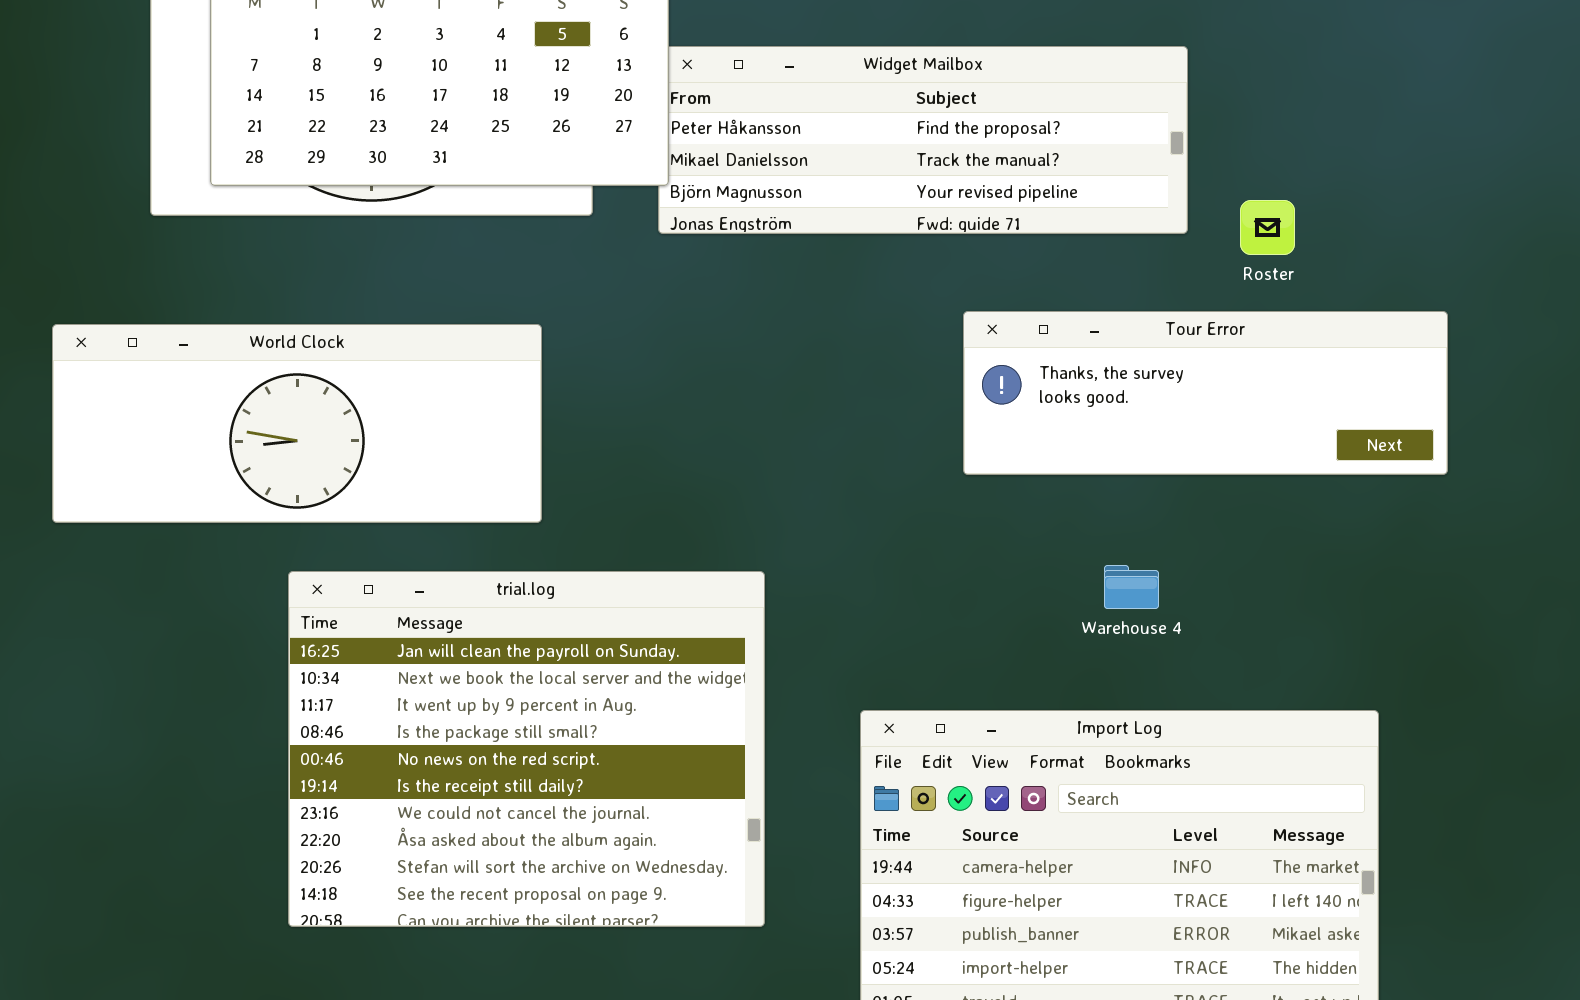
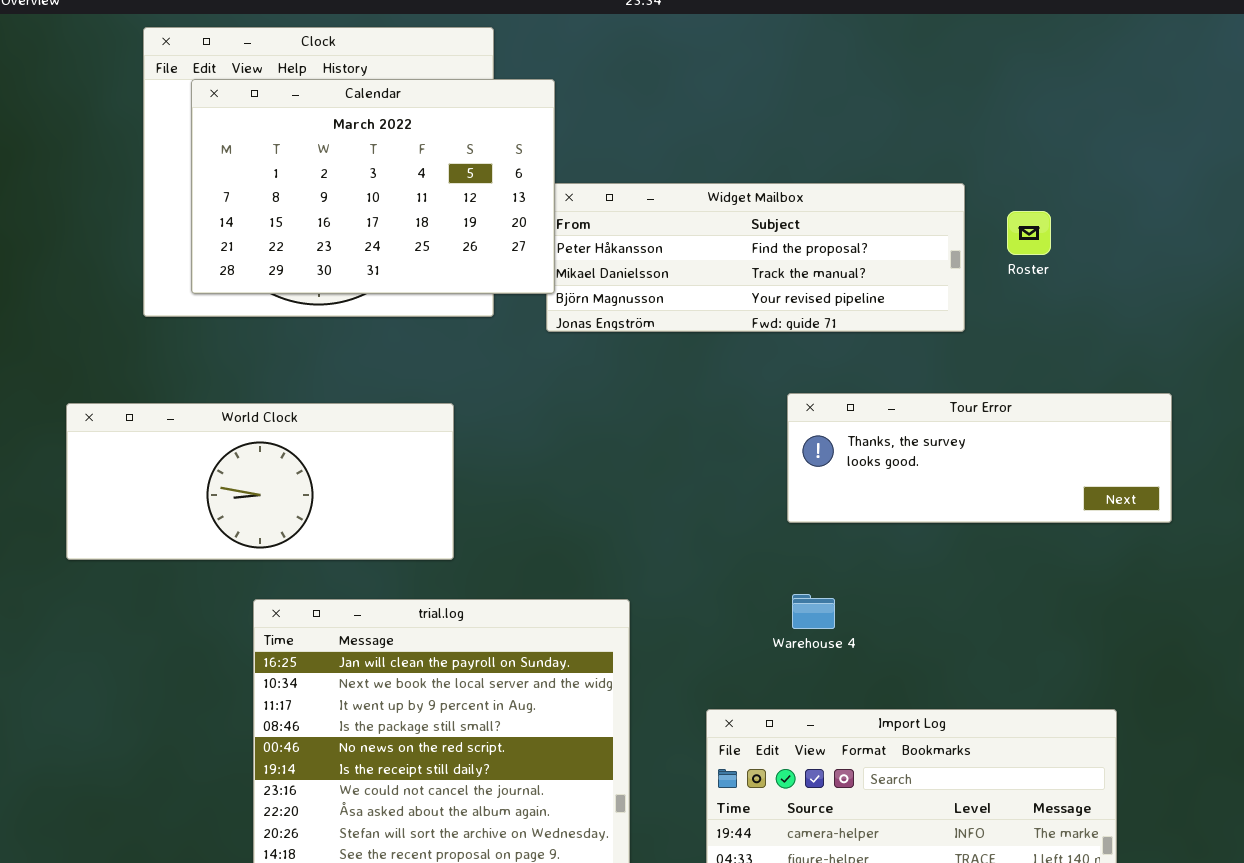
Roster: [1240,200,1295,255] -> [1007,211,1051,255], moved
Warehouse 4: [1104,565,1159,609] -> [792,594,835,629], moved

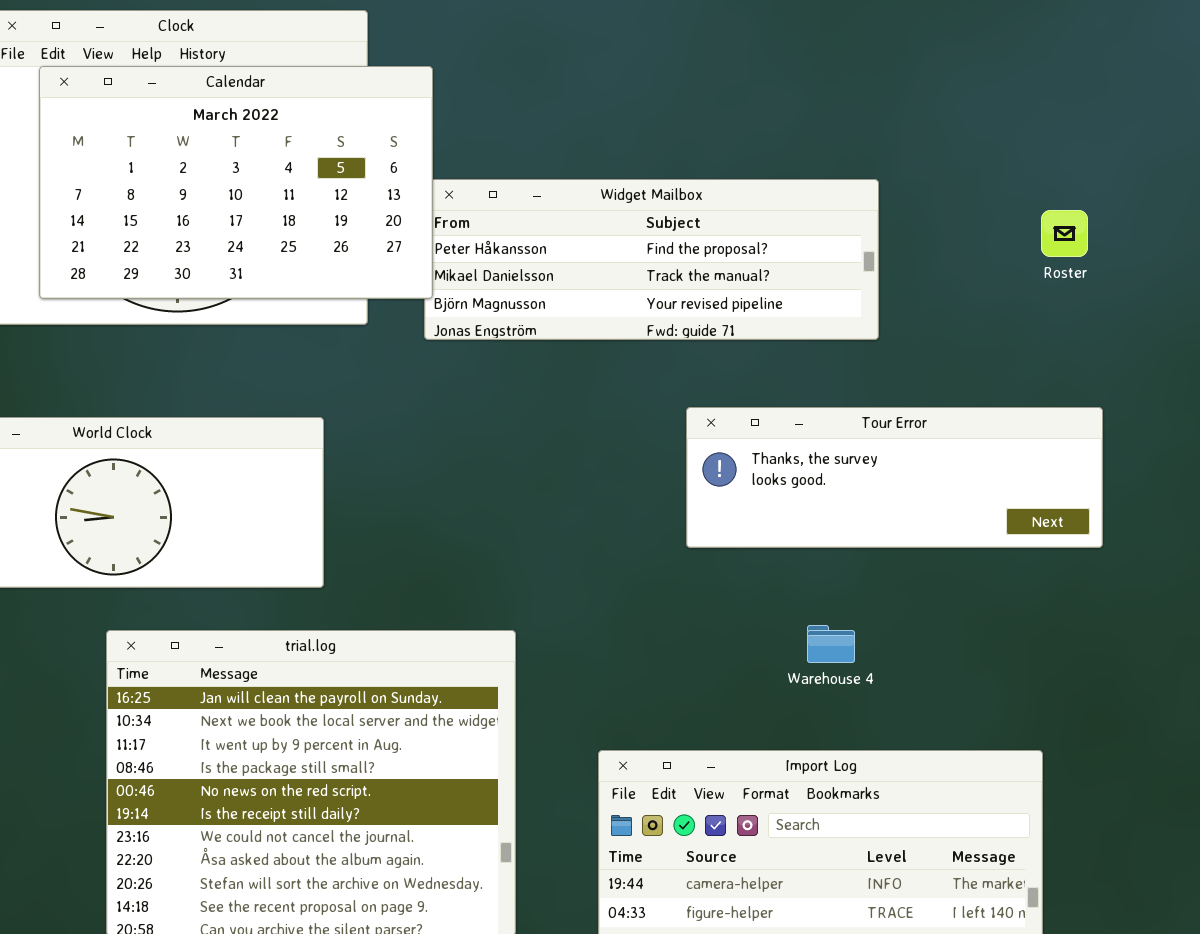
Roster: [1007,211,1051,255] -> [1041,210,1088,257], moved
Warehouse 4: [792,594,835,629] -> [807,625,855,663], moved

